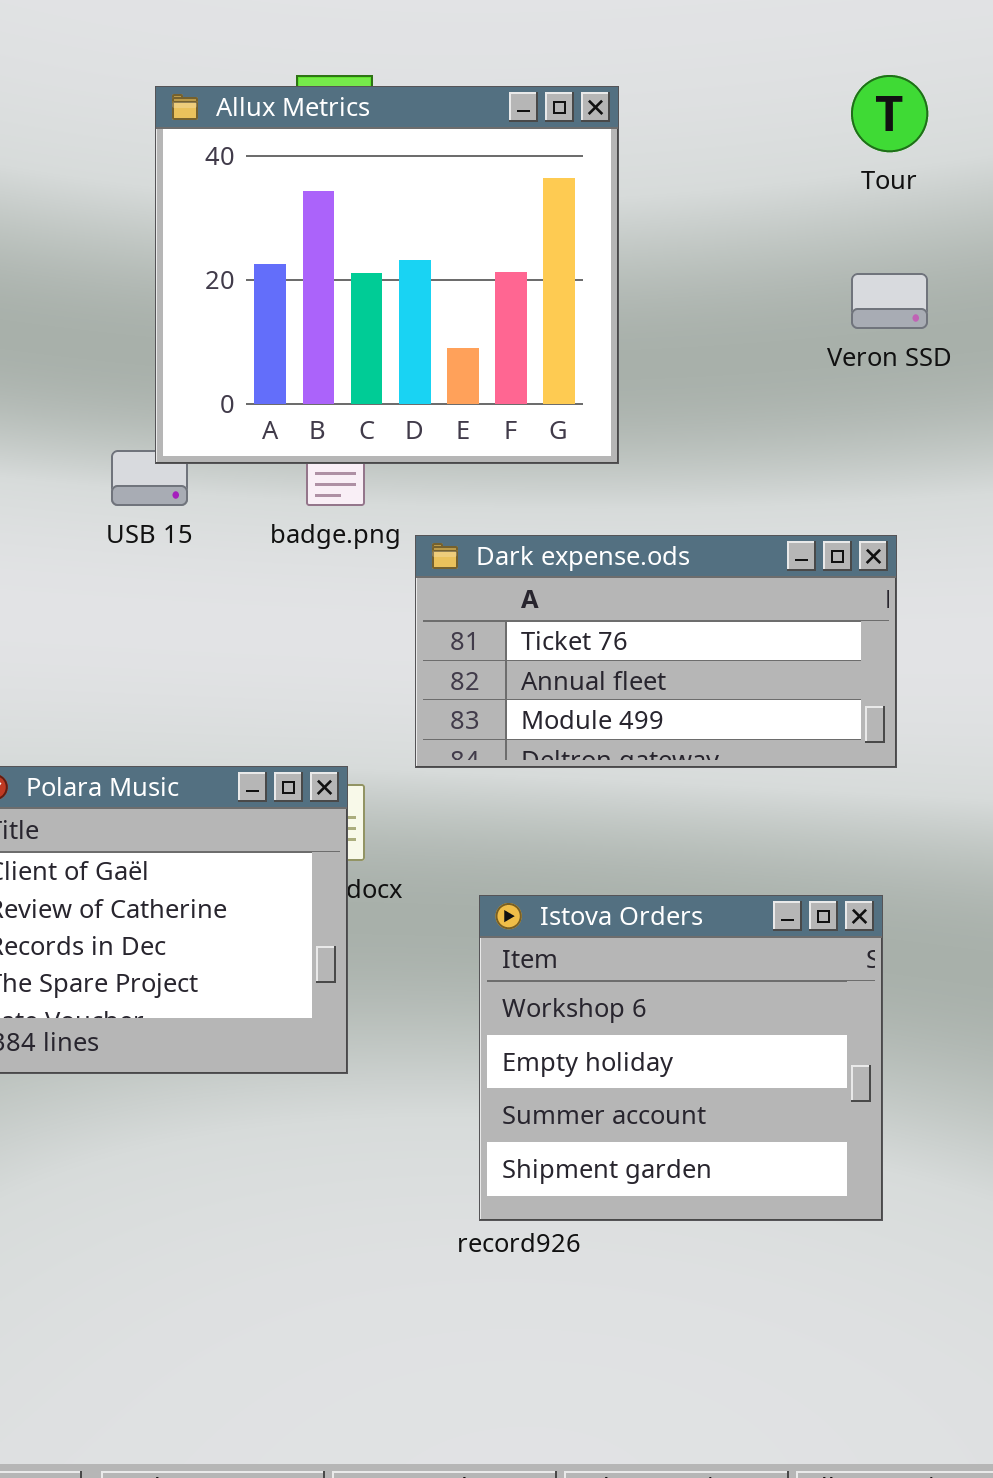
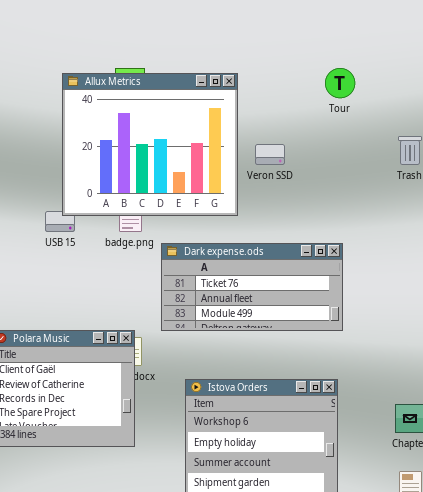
Veron SSD: [851,273,928,329] -> [255,144,285,165], moved

